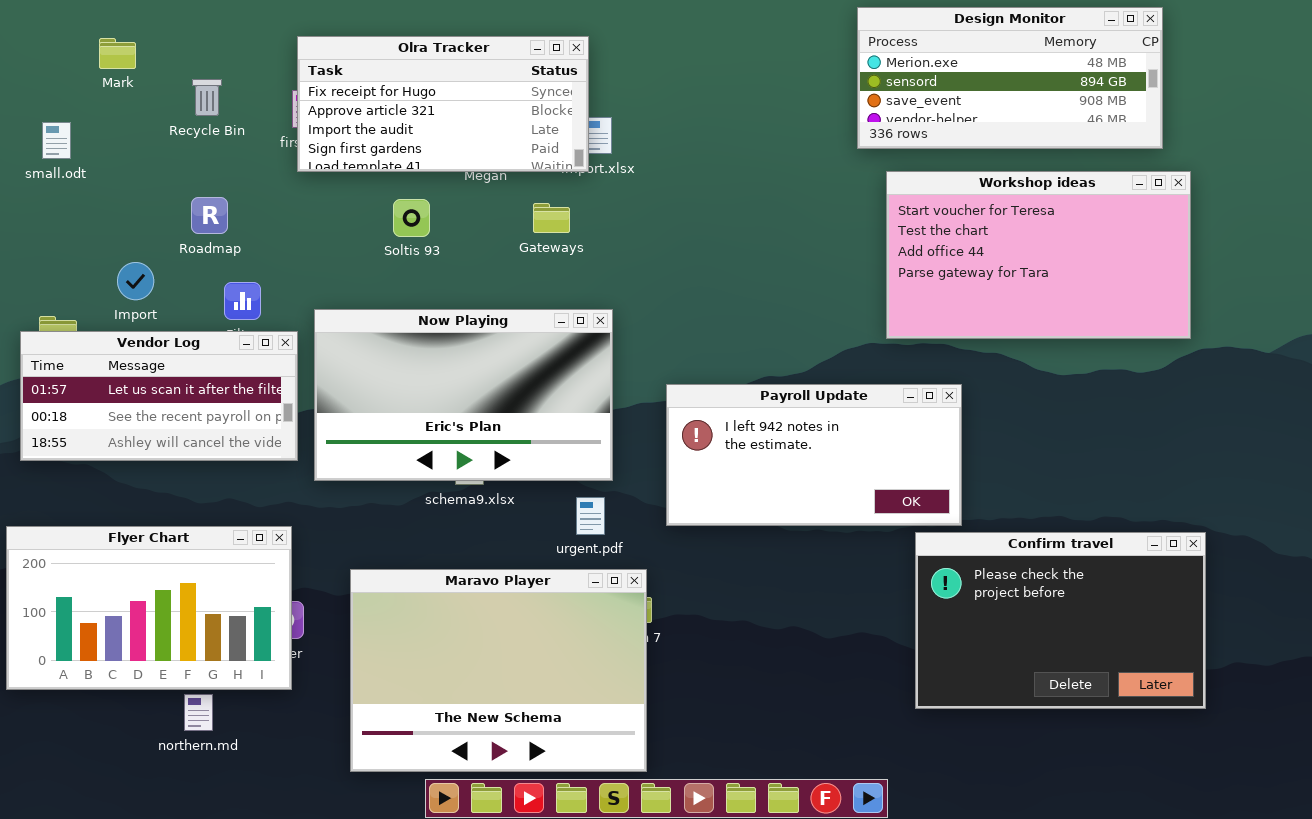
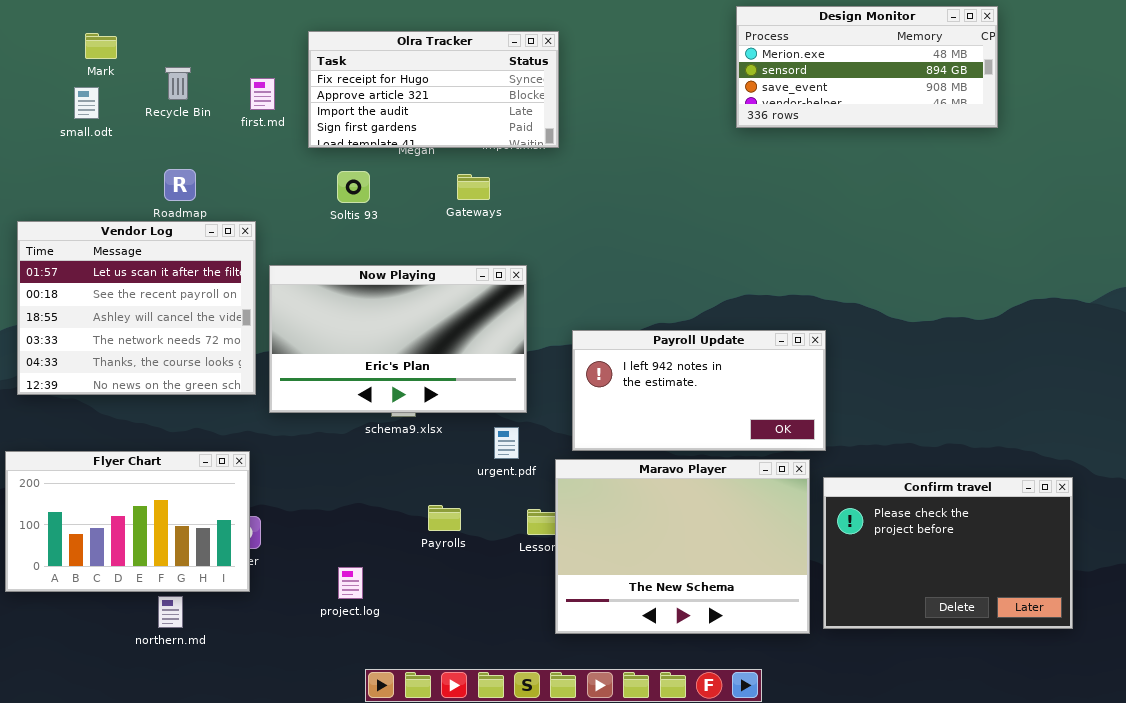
Olra Tracker: [297,36,589,172] -> [308,31,559,148], moved
small.odt: [42,122,71,159] -> [74,87,99,119], moved
Workshop ideas: [886,171,1191,339] -> none, closed
Vendor Log: [20,331,298,461] -> [17,221,256,395], resized
Confirm travel: [915,532,1206,709] -> [823,477,1073,629], moved
Maravo Player: [350,569,647,772] -> [555,459,810,634], moved

